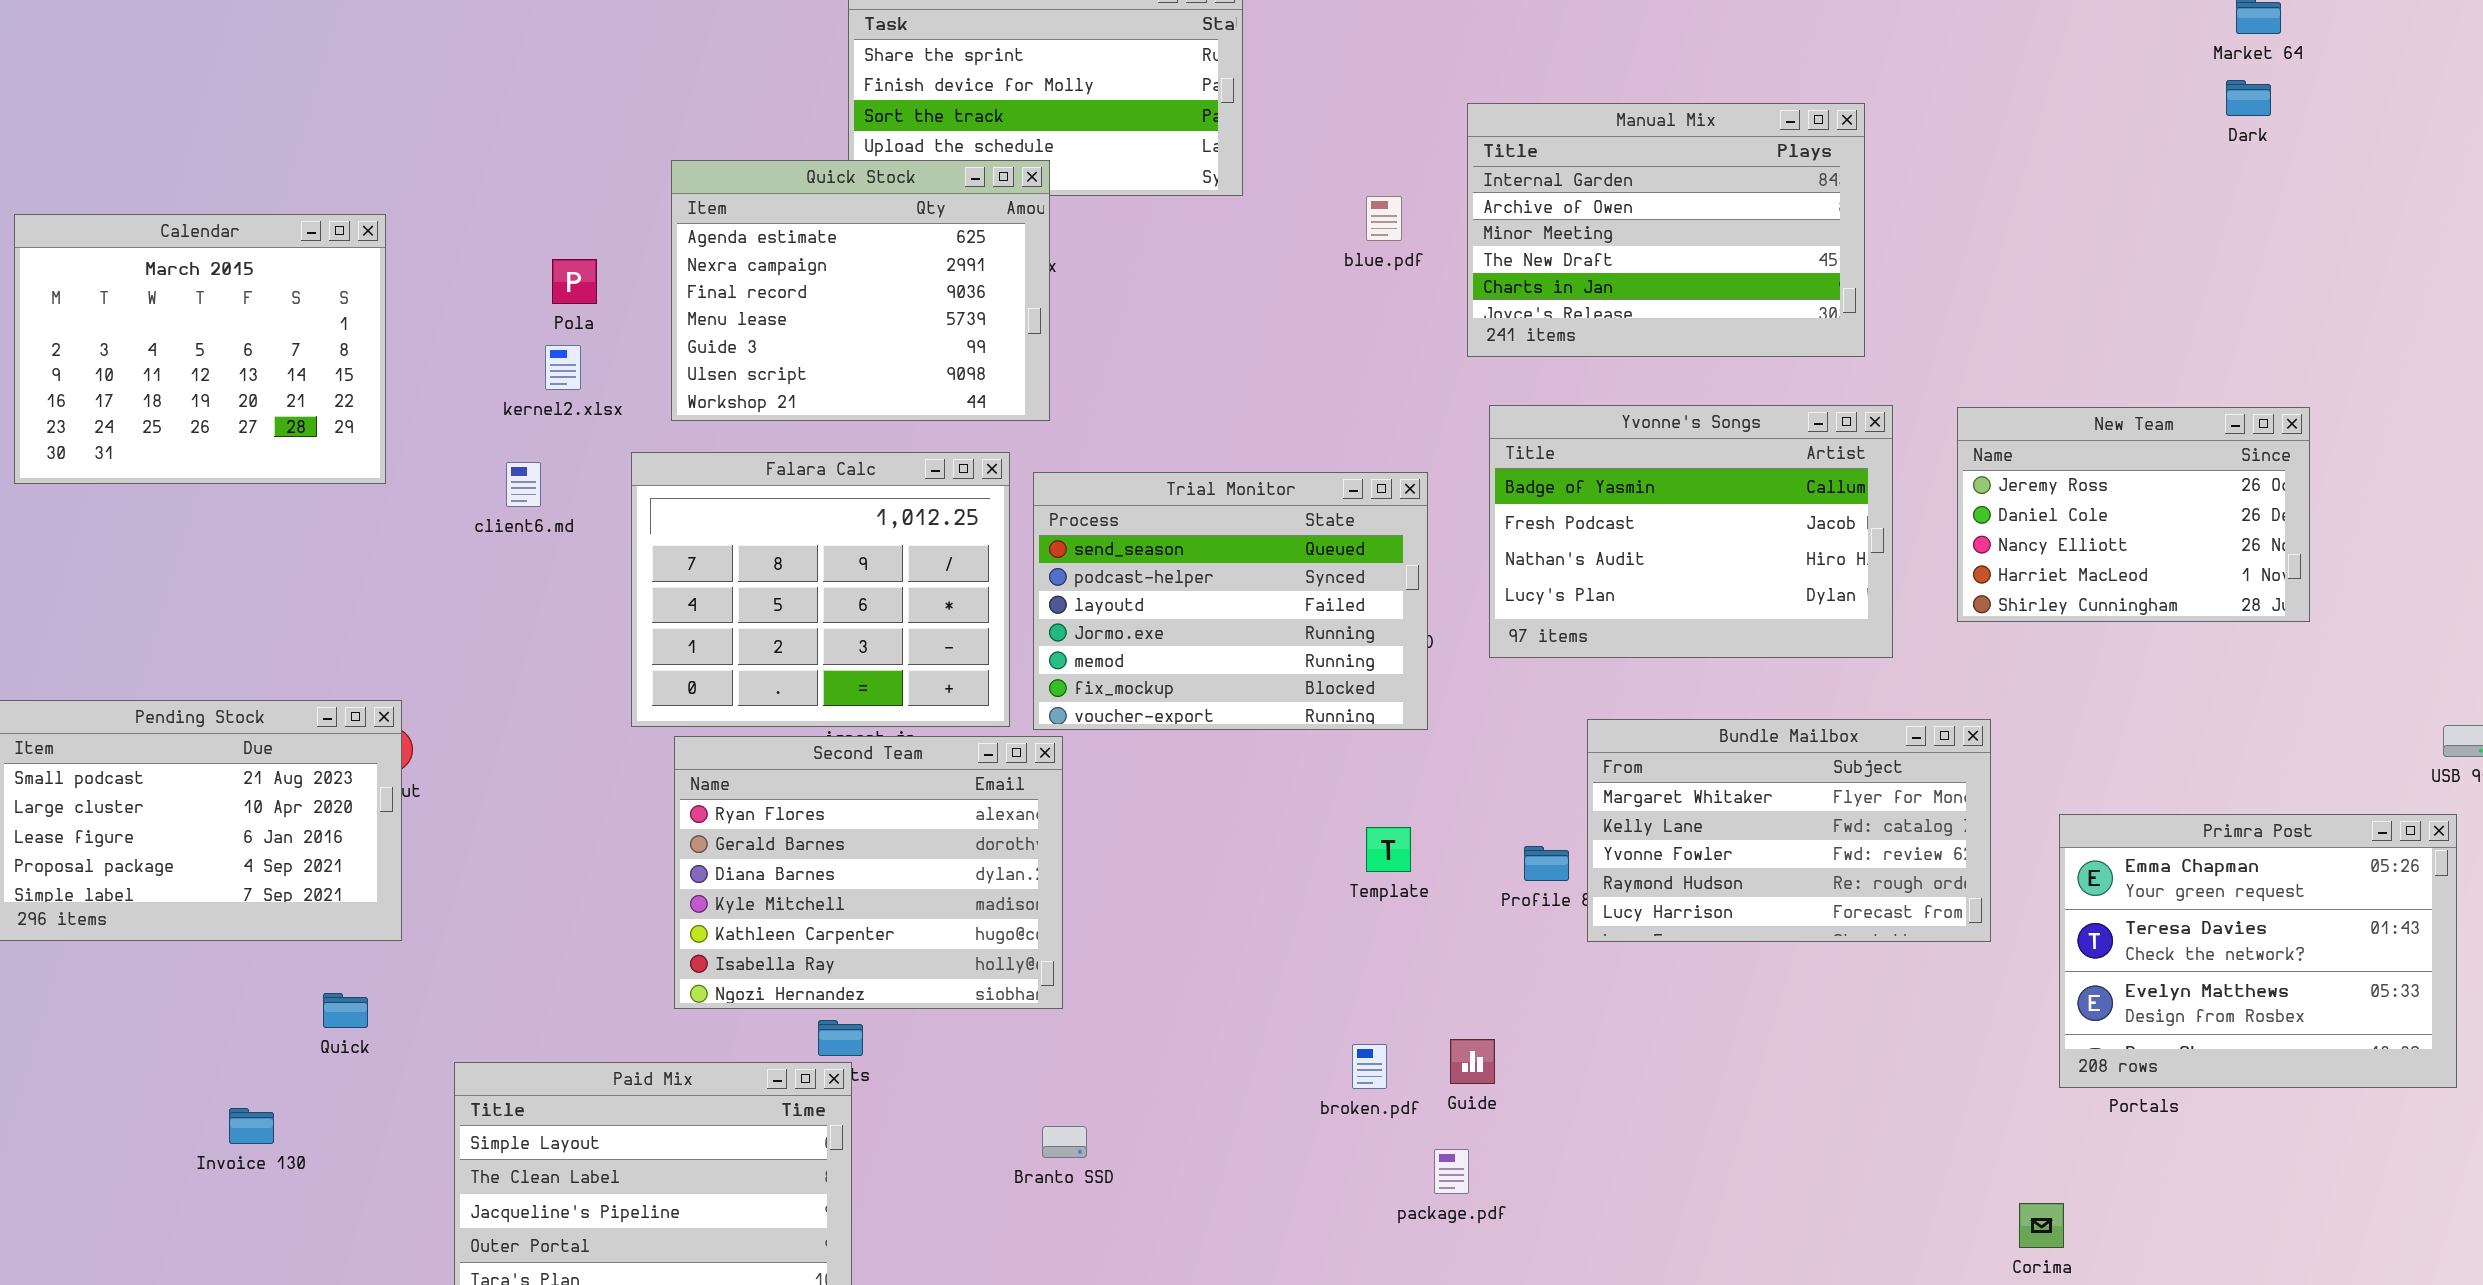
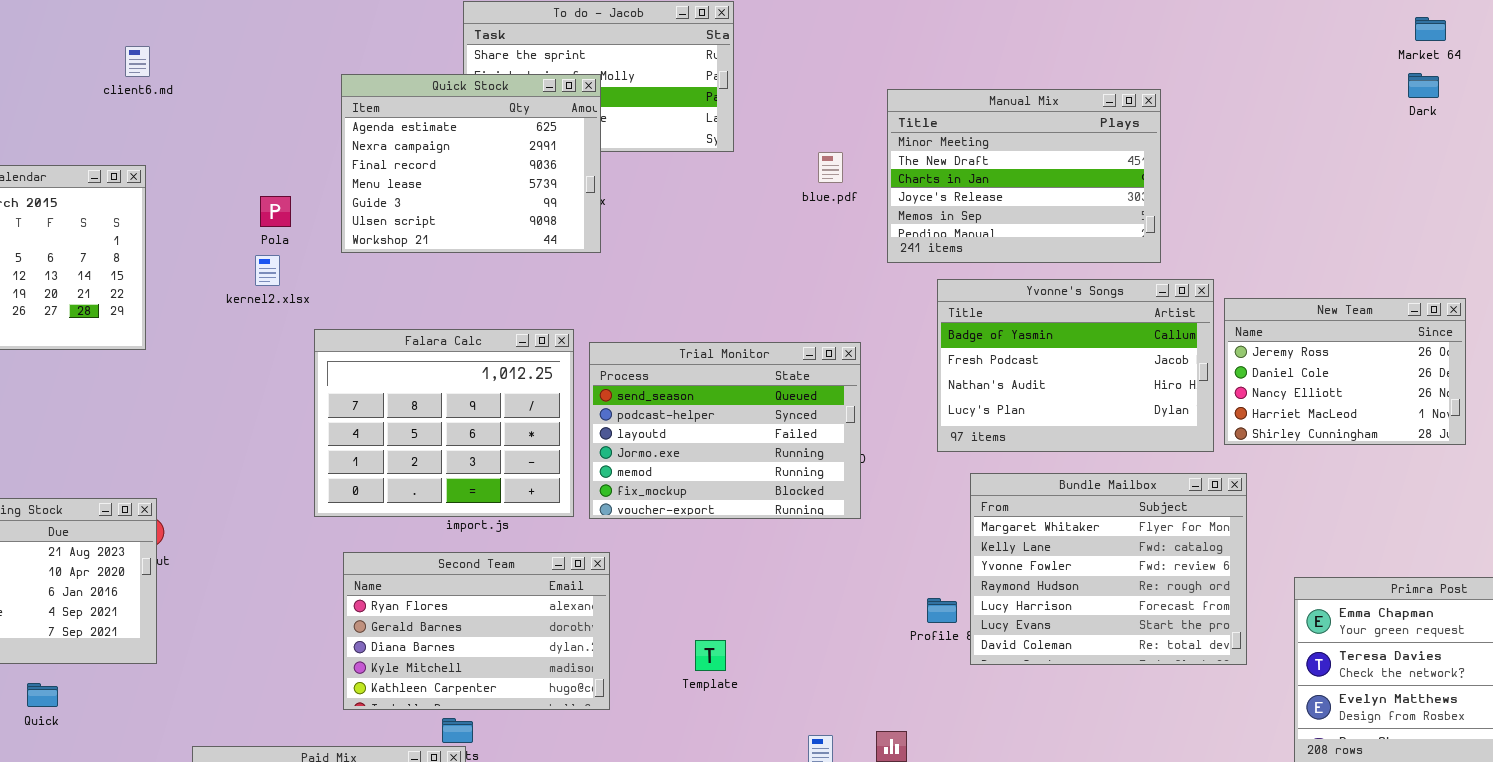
Manual Mix: [1467,103,1865,357] -> [887,89,1161,263], scrolled down 2 rows
Quick Stock: [671,160,1050,421] -> [341,74,601,253], moved
Yvonne's Songs: [1489,405,1893,658] -> [937,279,1214,452], moved
client6.md: [506,462,541,507] -> [125,46,150,77], moved
Bundle Mailbox: [1587,719,1991,942] -> [970,473,1247,665], resized
Second Team: [674,736,1063,1009] -> [343,552,610,710], resized
Template: [1366,827,1411,872] -> [695,640,726,671], moved
Quick: [323,993,368,1028] -> [27,683,58,707], moved

